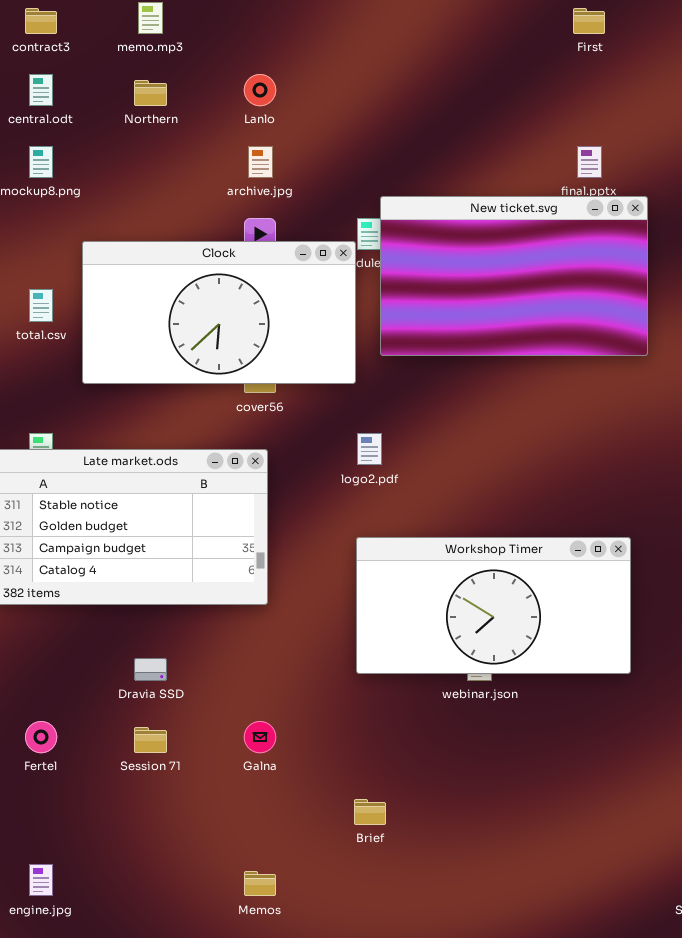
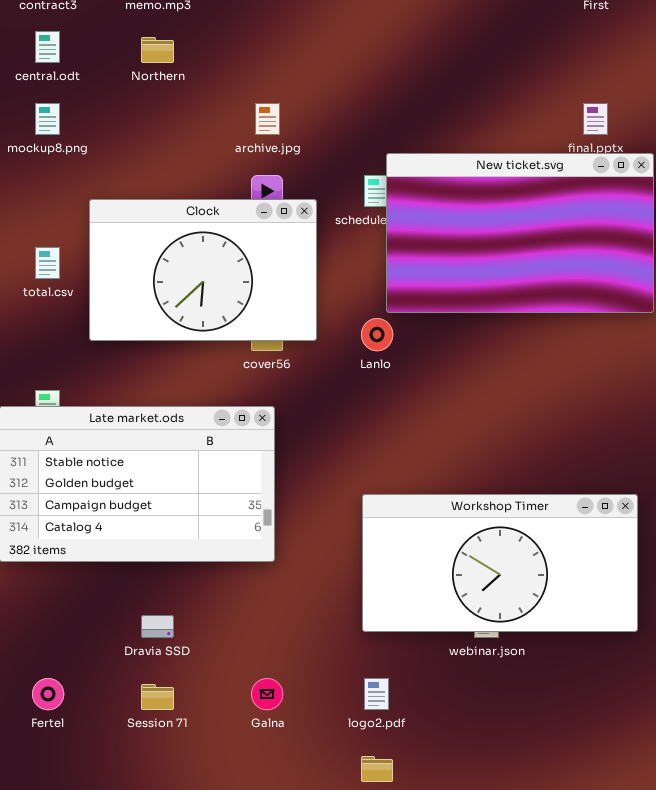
Lanlo: [244,74,276,106] -> [361,318,393,351], moved
Clock: [82,241,356,384] -> [89,199,317,341], resized
logo2.pdf: [357,433,382,465] -> [364,678,389,710], moved

